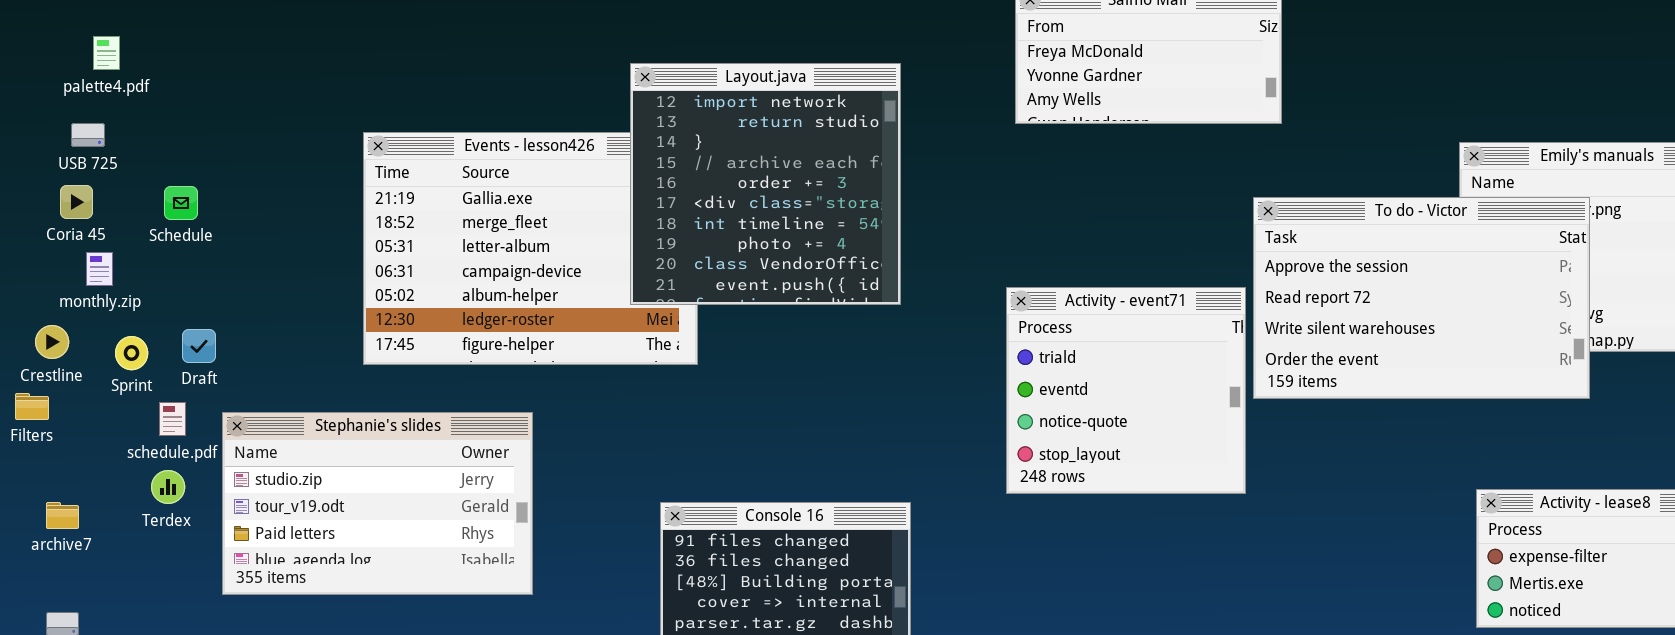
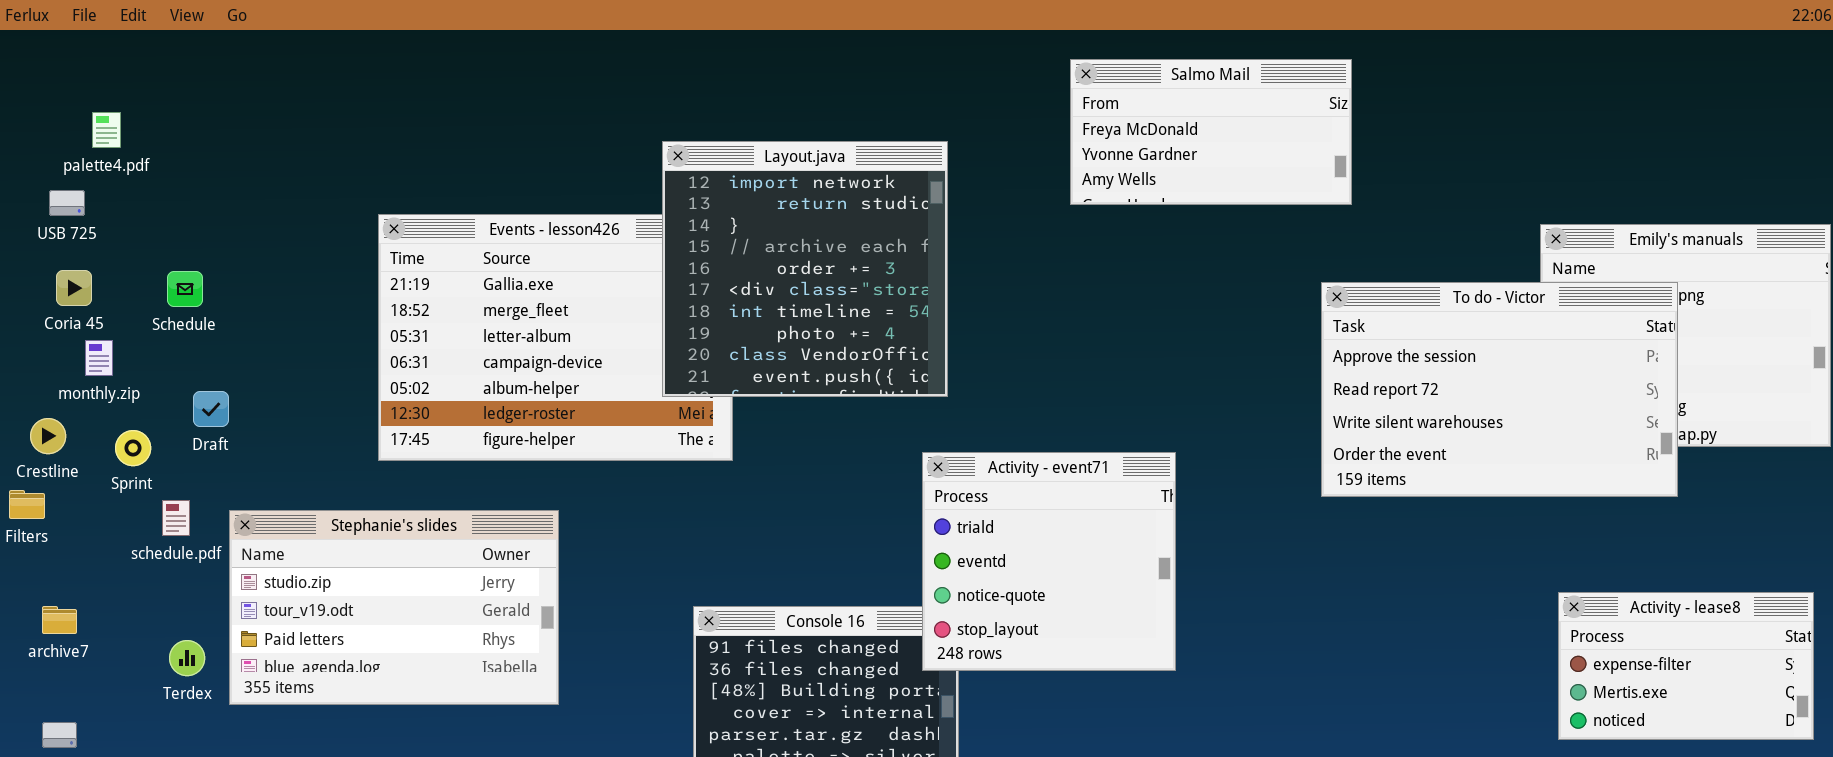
USB 725: [71,123,105,147] -> [49,190,85,216], moved
Activity - event71: [1006,287,1246,494] -> [922,452,1176,671], moved
Draft: [182,329,216,363] -> [193,391,229,427], moved
Terdex: [151,470,185,504] -> [169,640,205,676], moved

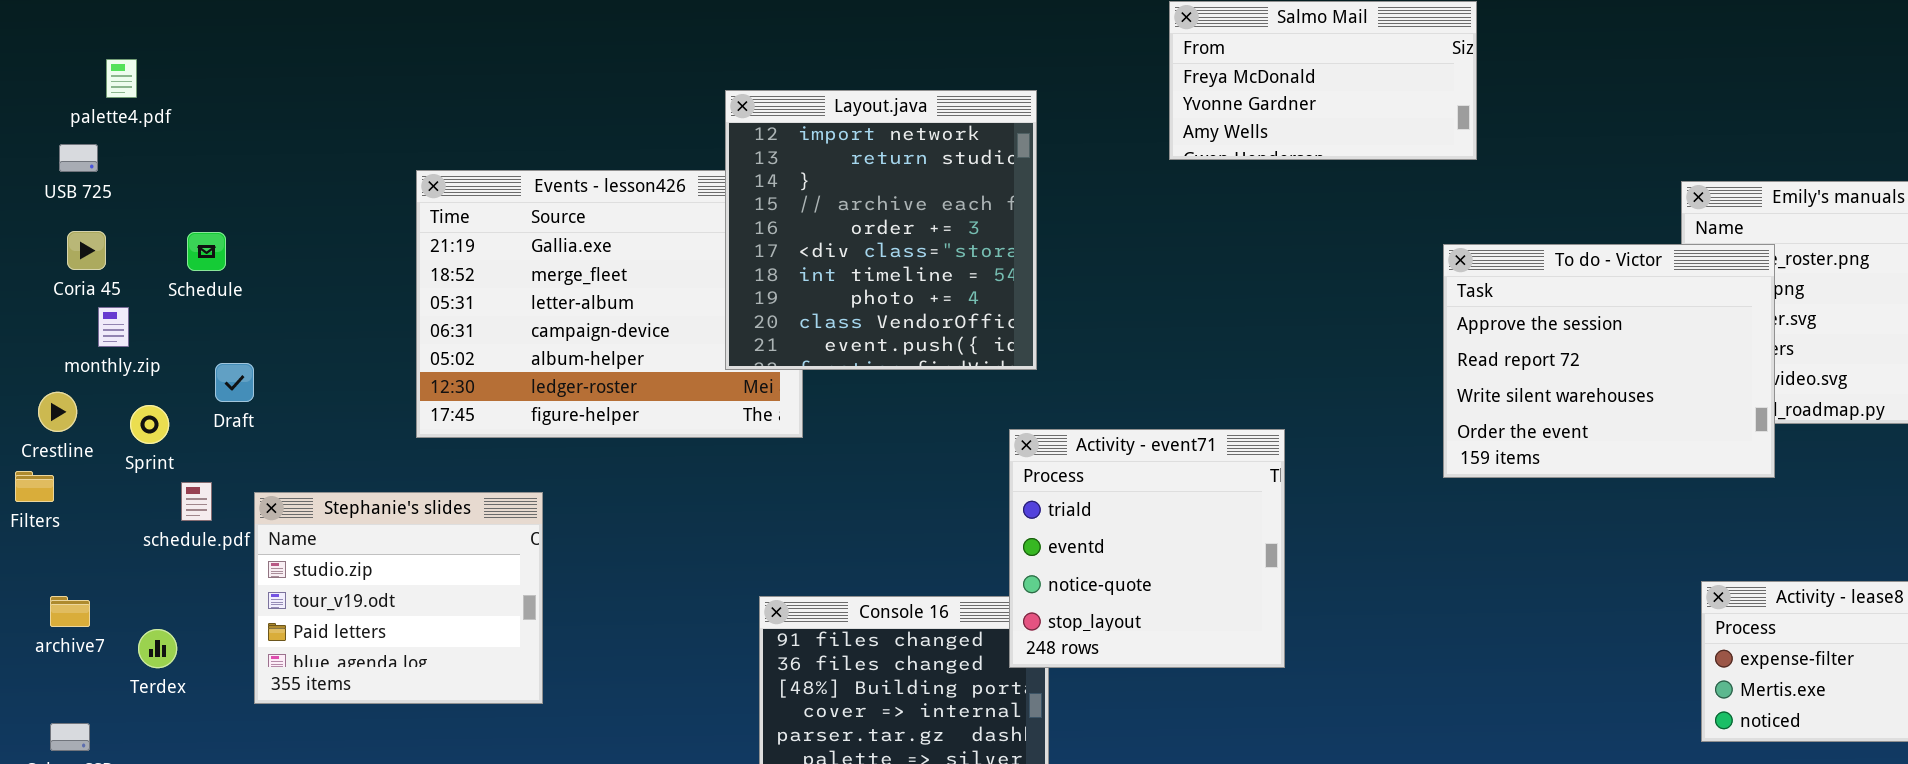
To do - Victor: [1321,282,1678,497] -> [1443,244,1775,478], resized
Stephanie's slides: [229,510,559,705] -> [254,492,543,704], resized
Terdex: [169,640,205,676] -> [138,629,177,668], moved

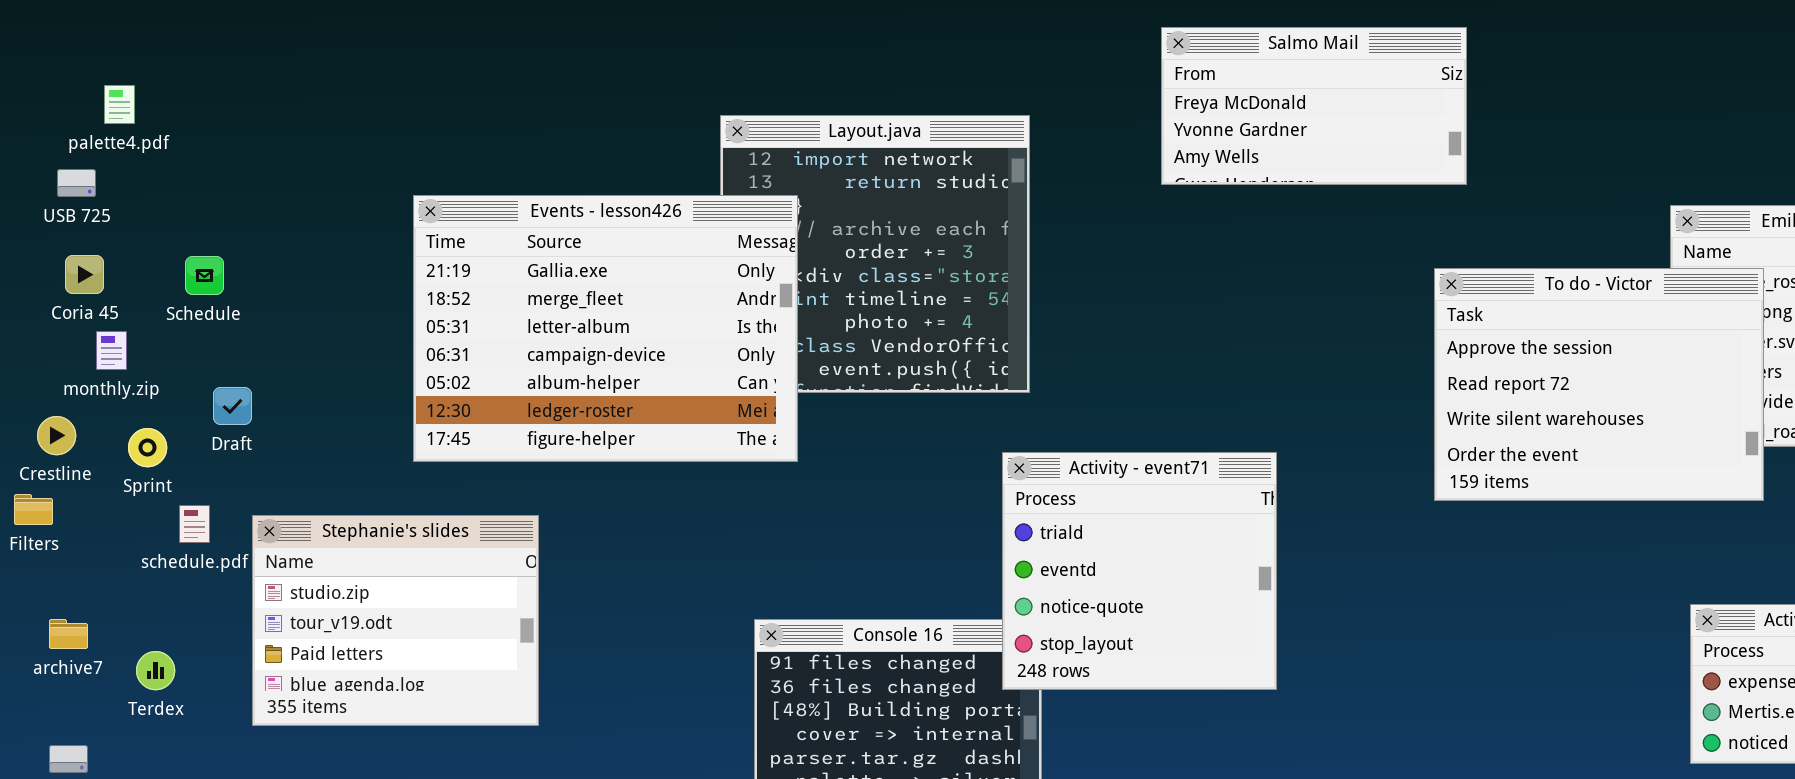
Events - lesson426: [416,170,803,438] -> [413,195,798,462], raised

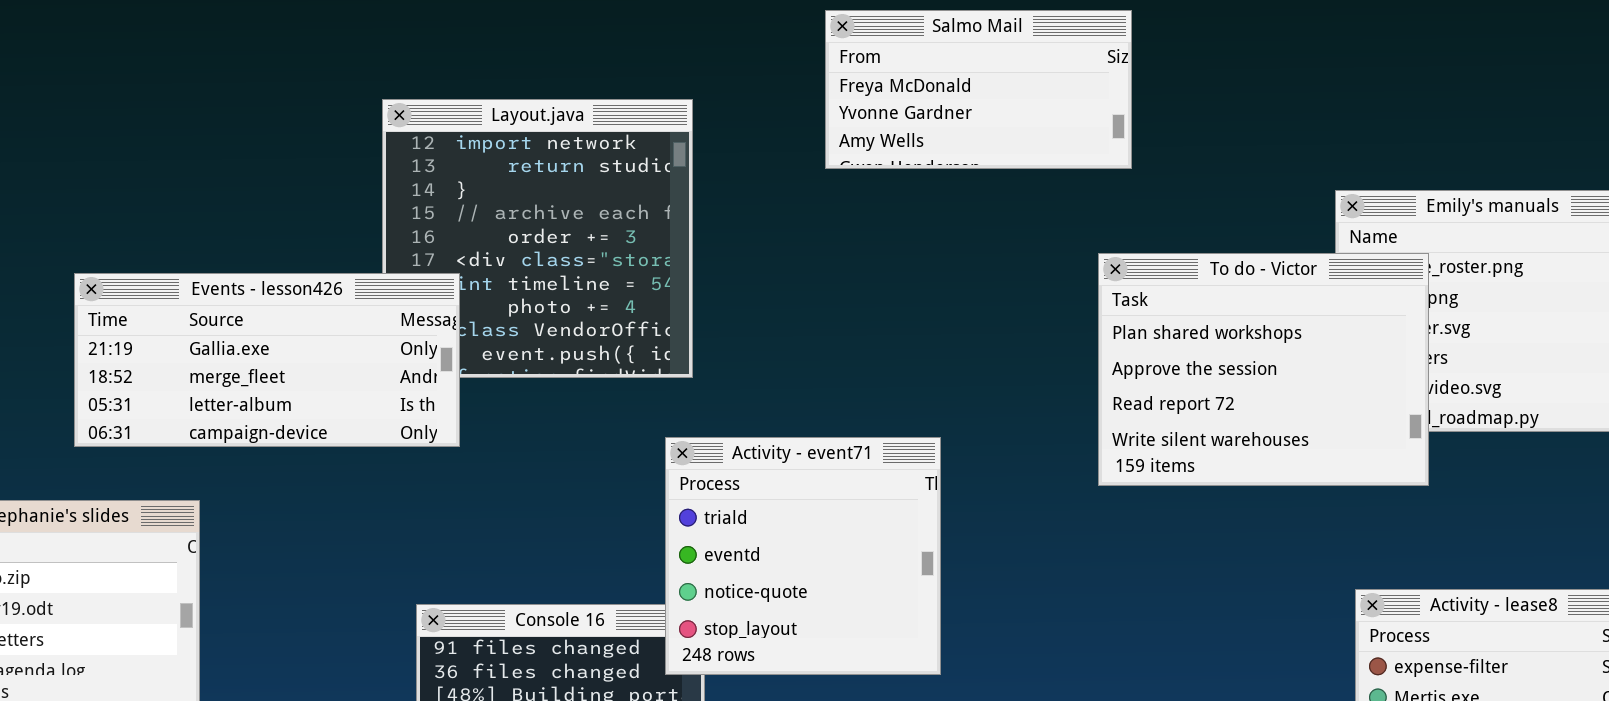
Events - lesson426: [413,195,798,462] -> [74,273,460,447], resized
To do - Victor: [1434,268,1764,501] -> [1098,253,1429,486], scrolled up 1 row

